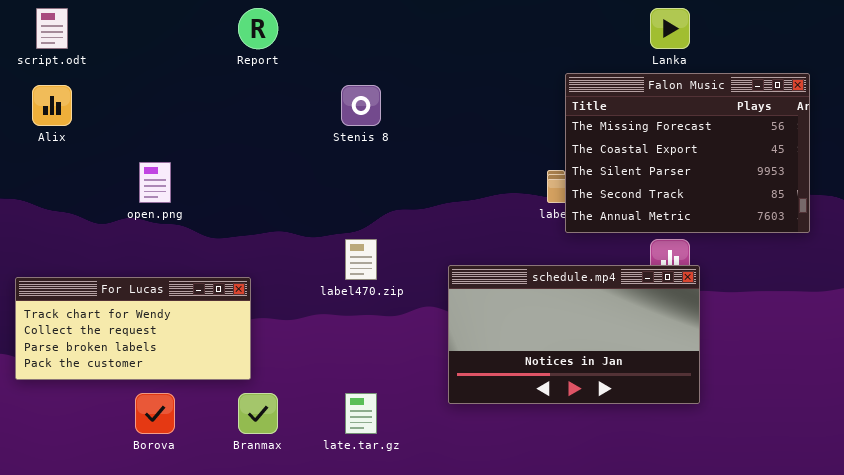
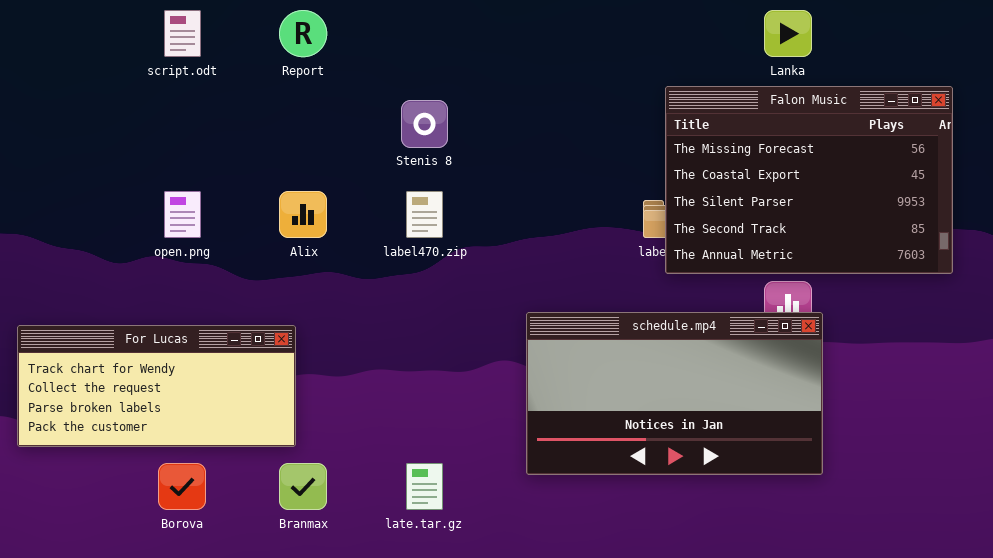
script.odt: [36,8,68,49] -> [164,10,201,57], moved
Alix: [32,85,72,126] -> [279,191,327,238], moved
label470.zip: [345,239,377,280] -> [406,191,443,238], moved

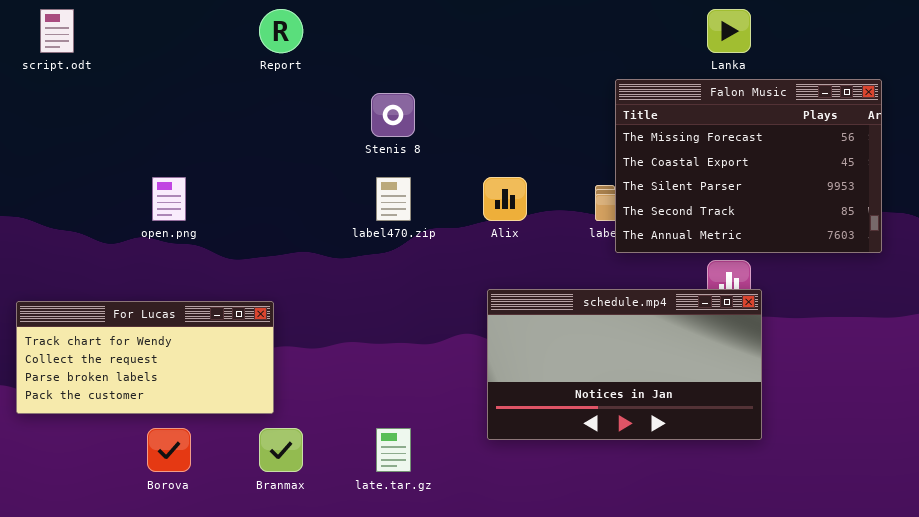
script.odt: [164,10,201,57] -> [40,9,74,53], moved
Alix: [279,191,327,238] -> [483,177,527,221], moved

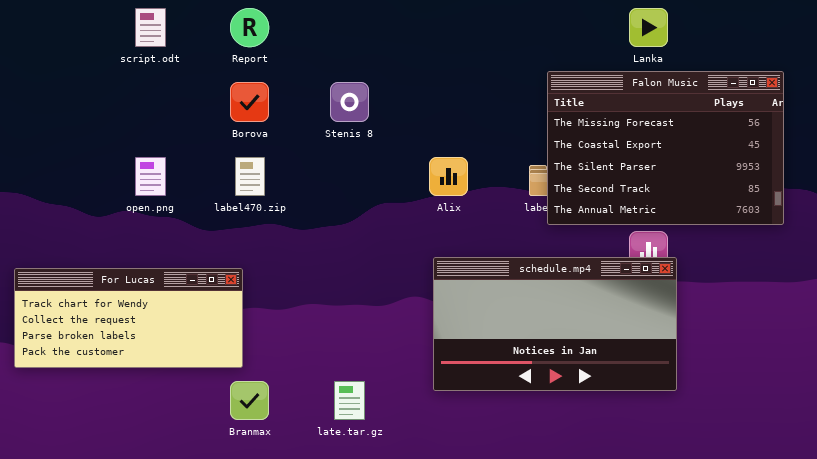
script.odt: [40,9,74,53] -> [135,8,166,47], moved
label470.zip: [376,177,411,221] -> [235,157,265,196], moved
Borova: [147,428,191,472] -> [230,82,269,122], moved

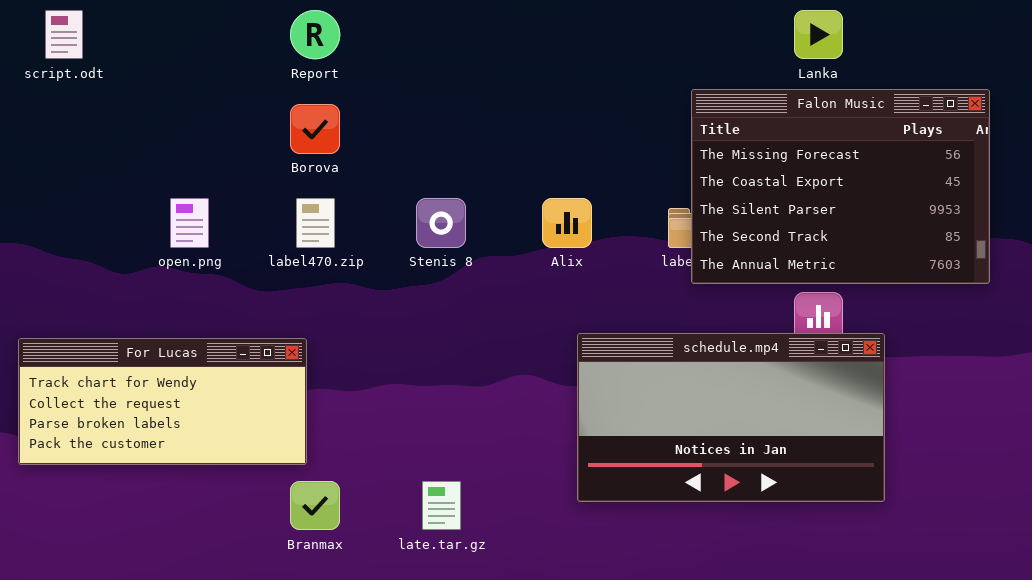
script.odt: [135,8,166,47] -> [45,10,83,59], moved
Stenis 8: [330,82,369,122] -> [416,198,466,248], moved
schedule.mp4: [433,257,677,391] -> [577,333,885,502], moved

